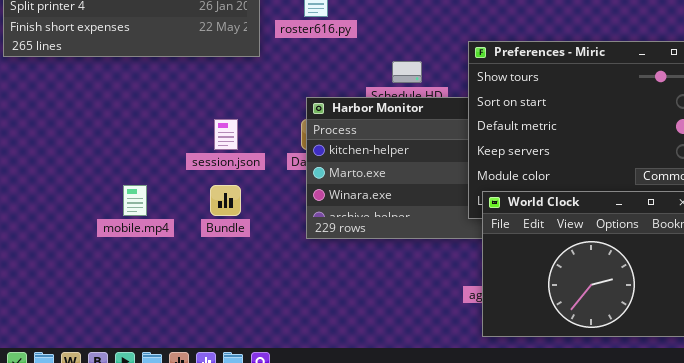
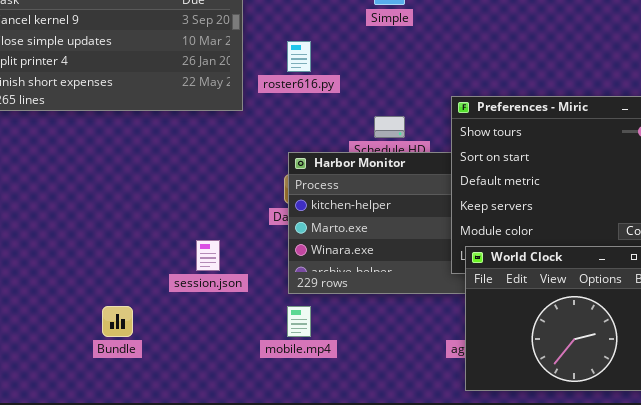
session.json: [214,119,238,150] -> [196,240,220,271], moved
mobile.mp4: [123,185,147,216] -> [287,306,311,337], moved
Bundle: [210,185,241,216] -> [102,306,133,337], moved

